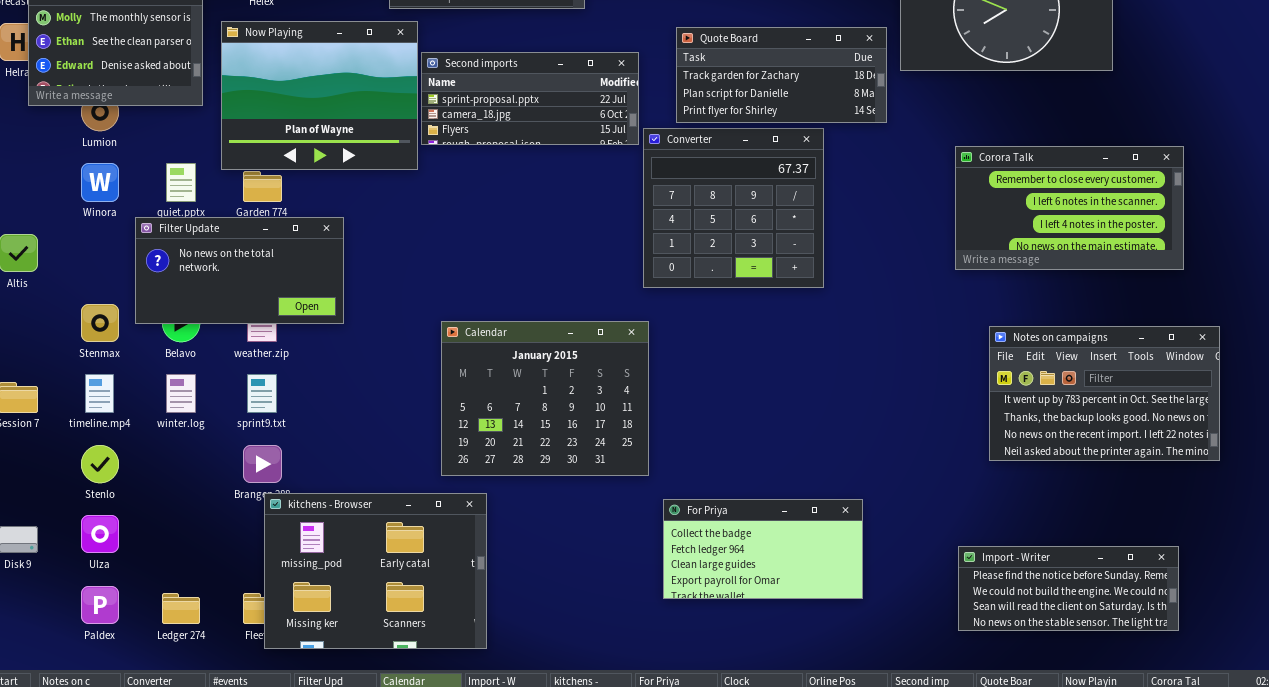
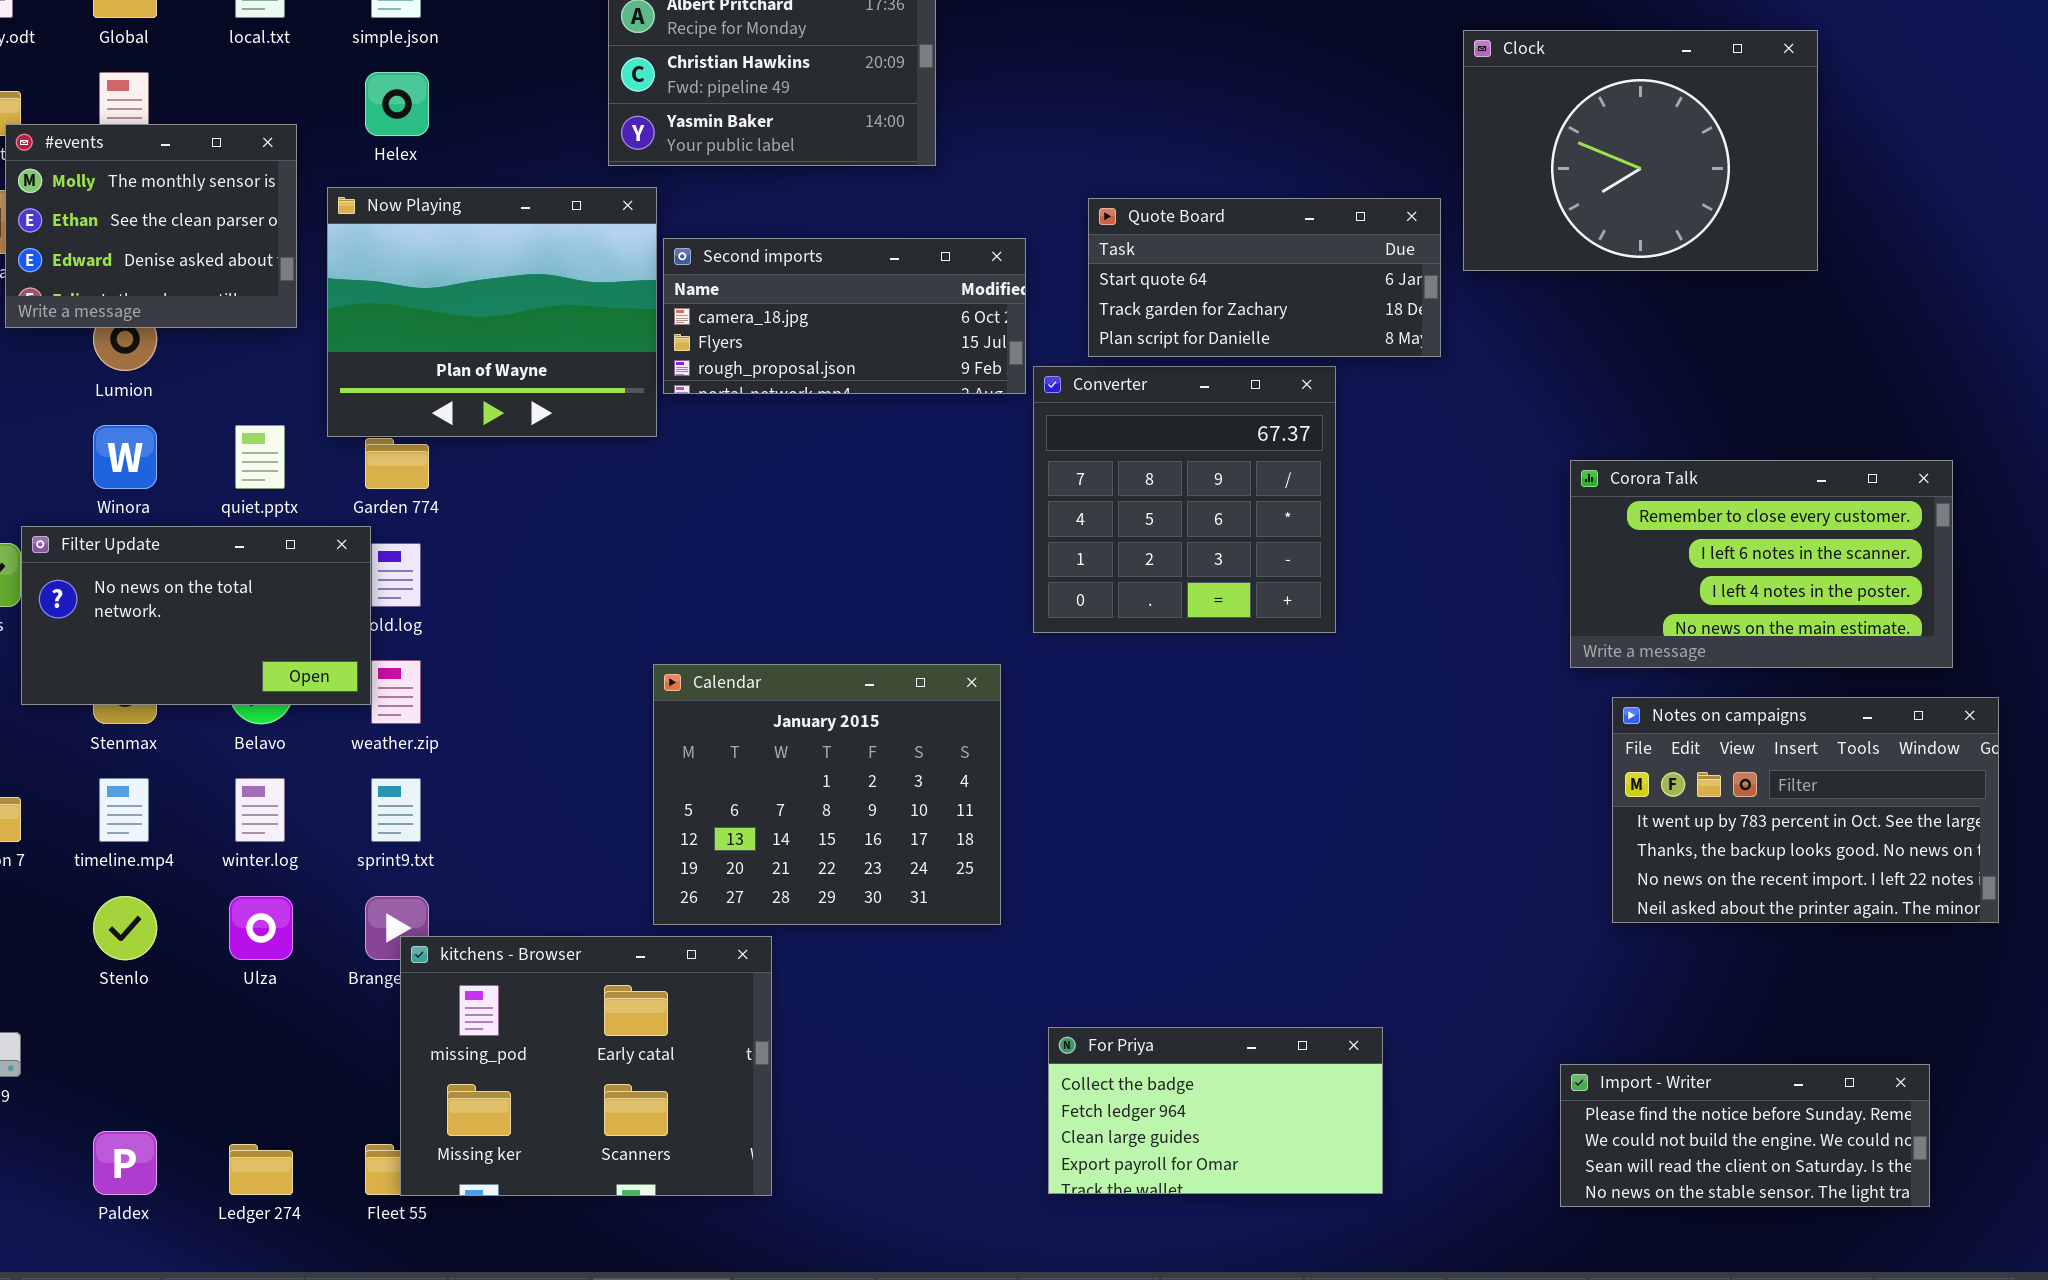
Quote Board: [676,27,887,123] -> [1088,198,1441,357], scrolled up 1 row
Second imports: [421,52,639,145] -> [663,238,1026,394], scrolled down 1 row
Corora Talk: [955,146,1184,270] -> [1570,460,1953,668], moved
Filter Update: [135,217,344,324] -> [21,526,371,705], moved
Calendar: [441,321,649,476] -> [653,664,1001,925], moved
kitchens - Browser: [264,493,487,649] -> [400,936,772,1196], moved
For Priya: [663,499,863,599] -> [1048,1027,1383,1194], moved
Ulza: [81,515,119,553] -> [229,896,293,960], moved

